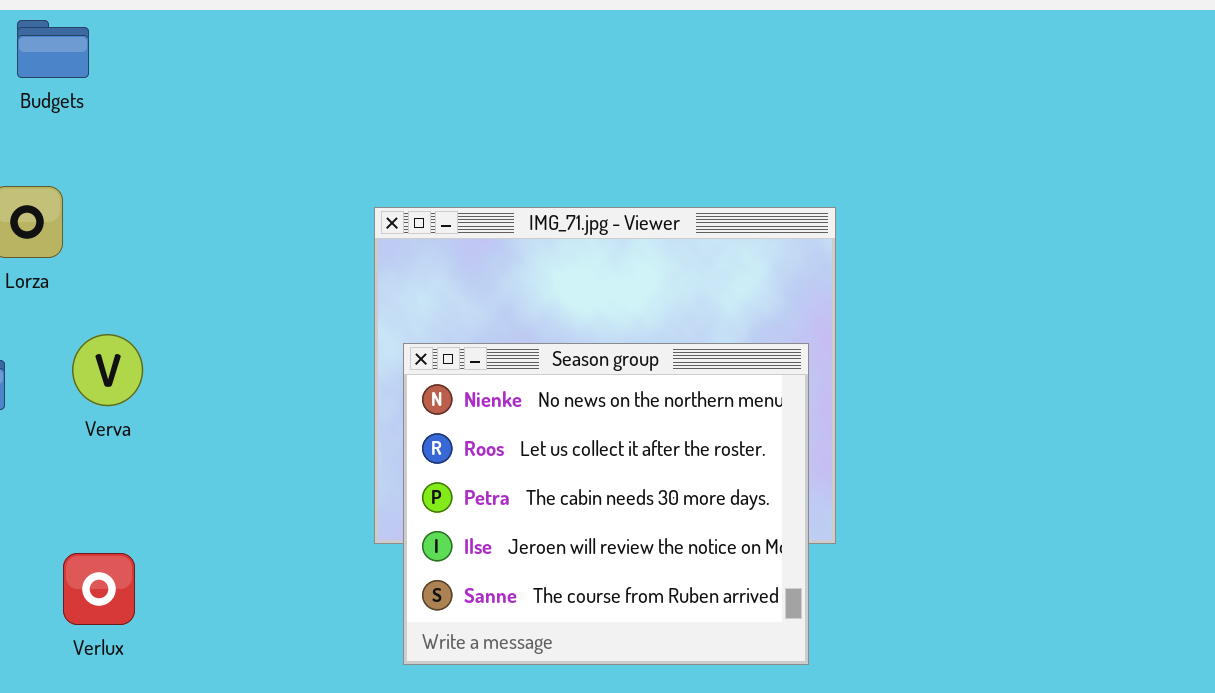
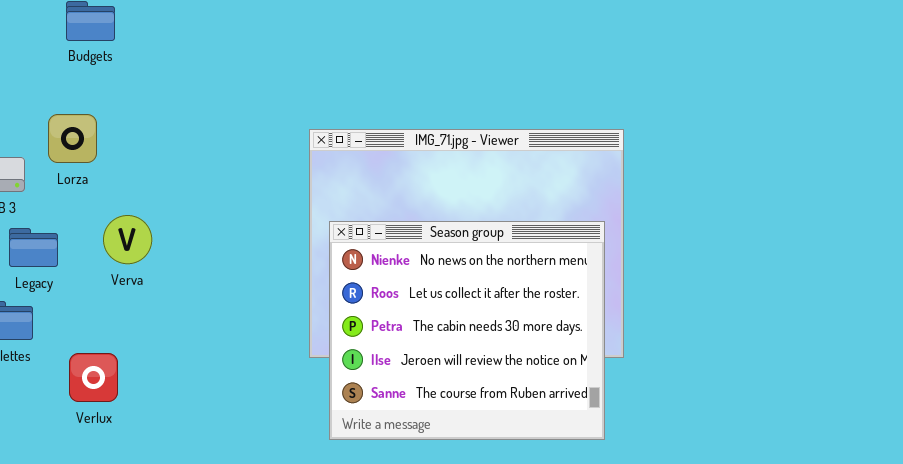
Verlux: [63,553,135,625] -> [69,353,118,402], moved

